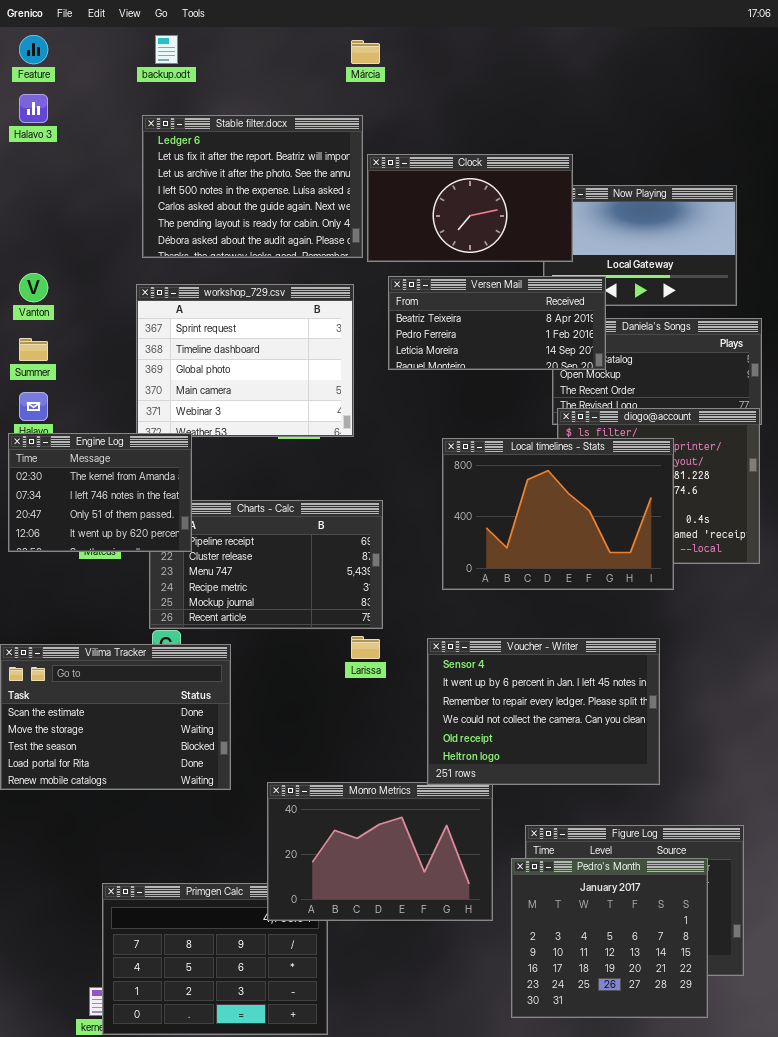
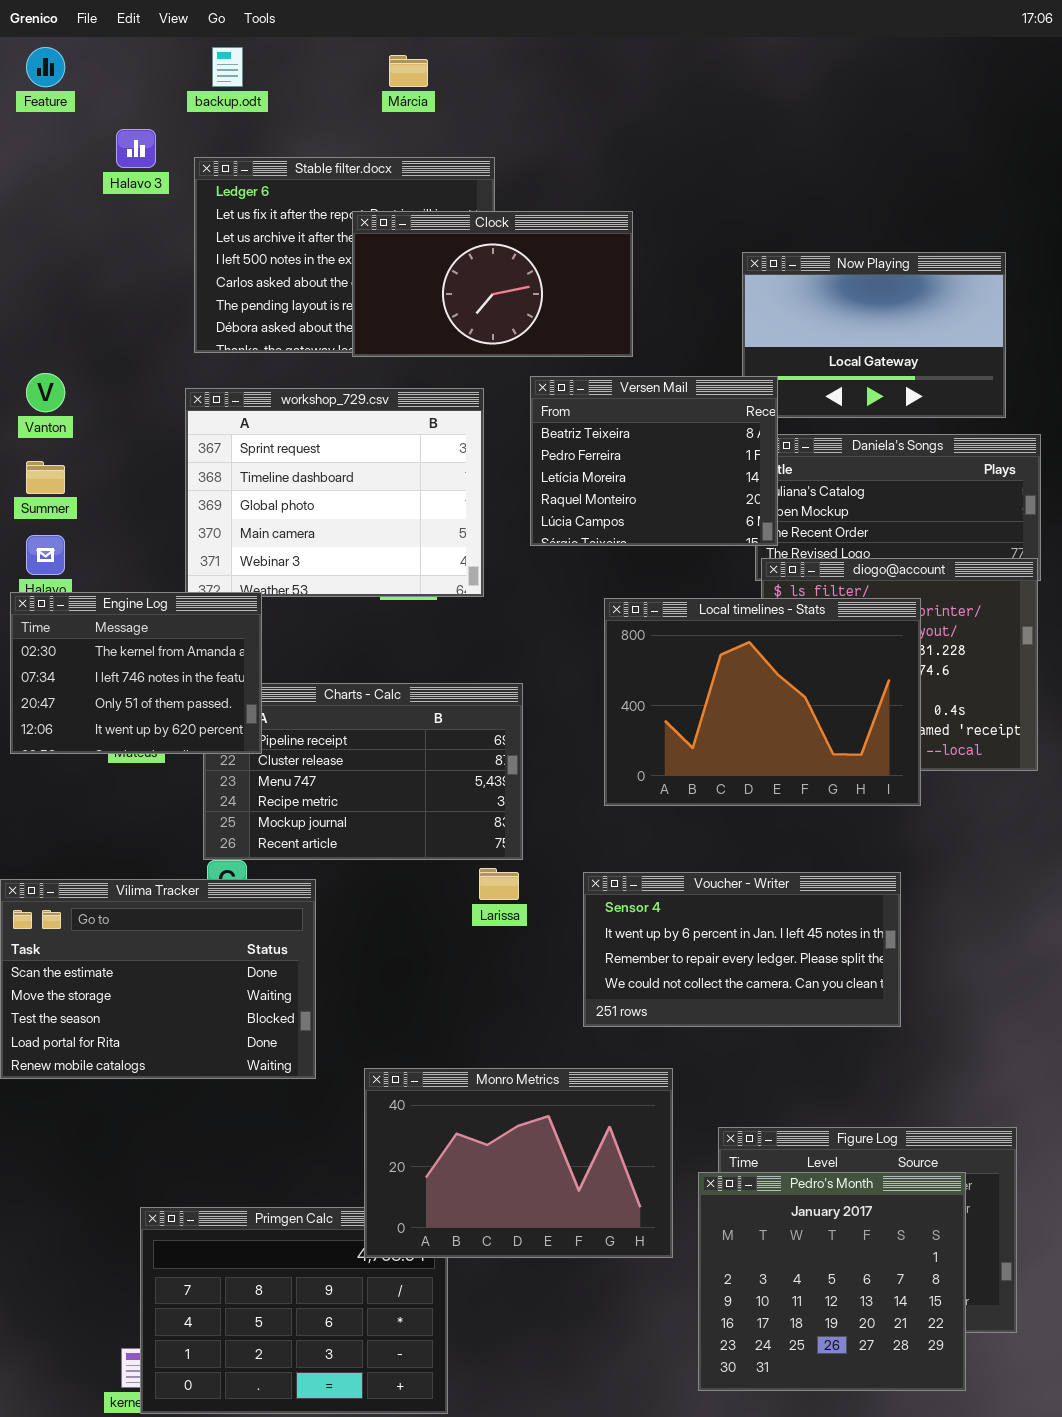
Márcia: [351,40,380,64] -> [389,55,428,87], moved
Halavo 3: [19,94,48,123] -> [116,129,156,168], moved
Clock: [367,154,573,262] -> [352,211,633,357], moved
Versen Mail: [388,276,606,370] -> [530,376,778,546], resized
Voucher - Writer: [427,638,660,785] -> [583,872,901,1027], resized

